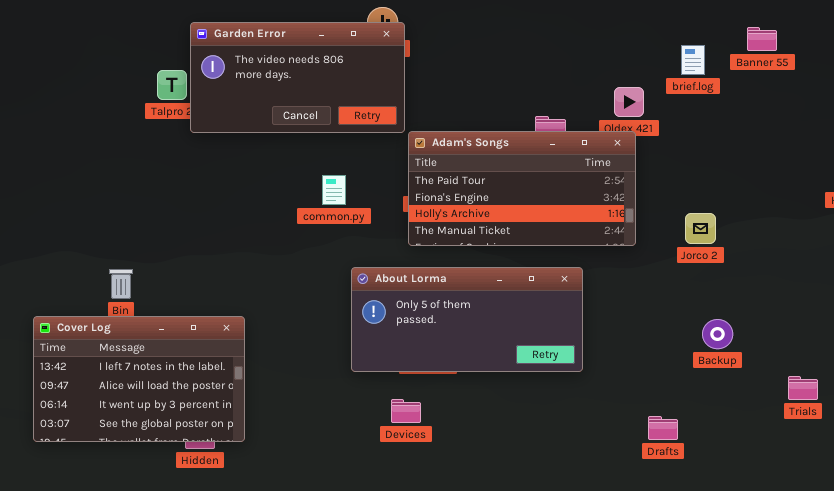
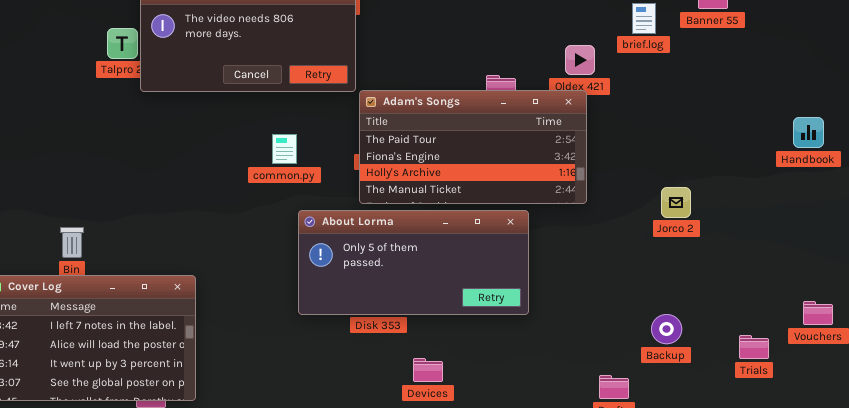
Jorco 2: [685,213,716,244] -> [661,187,691,218], moved
About Lorma: [351,267,583,372] -> [298,210,529,315], moved
Backup: [702,319,733,349] -> [651,314,682,344], moved
Devices: [391,399,421,423] -> [413,358,443,382], moved

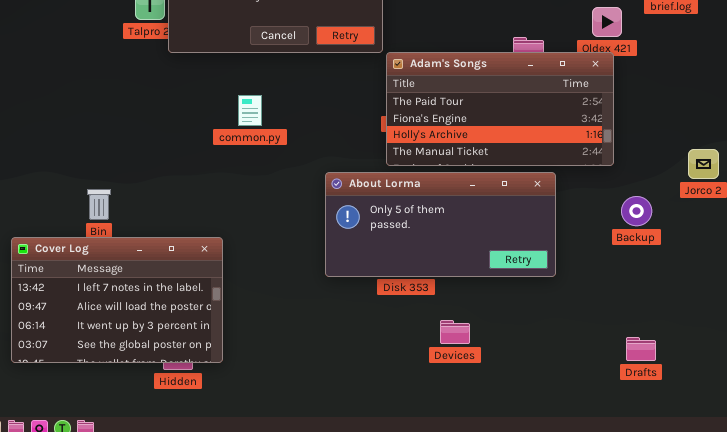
common.py: [272,134,297,164] -> [238,95,262,126], moved
Backup: [651,314,682,344] -> [621,196,652,226], moved

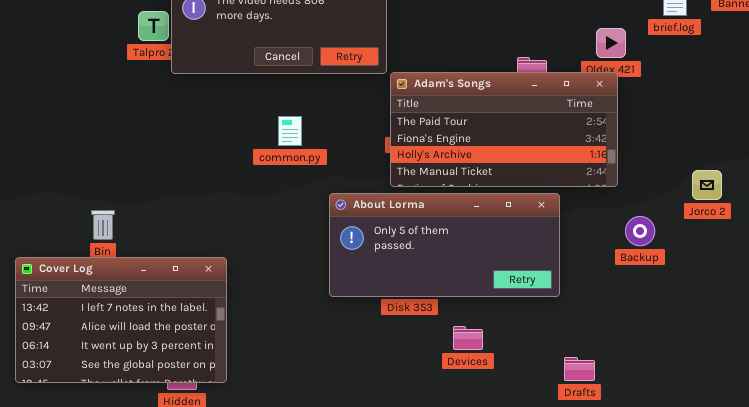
common.py: [238,95,262,126] -> [278,116,302,146], moved
Devices: [440,320,470,344] -> [453,326,483,350], moved
Drafts: [626,337,656,361] -> [564,357,595,381], moved

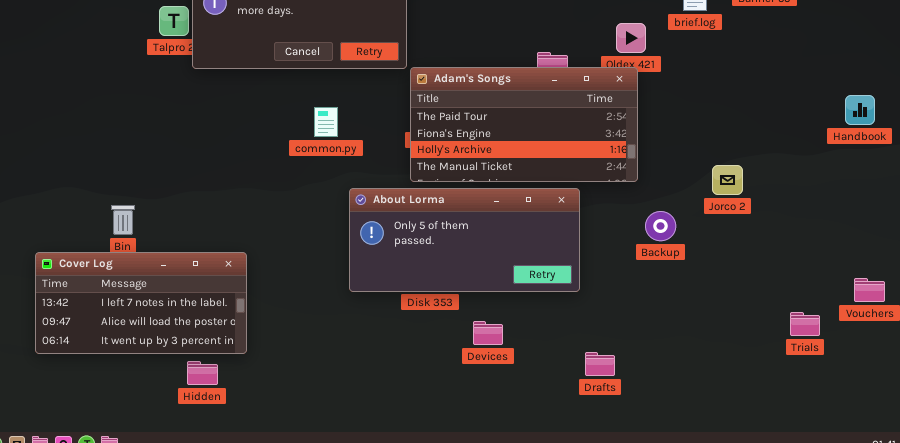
common.py: [278,116,302,146] -> [314,107,338,137], moved
Cover Log: [15,257,227,383] -> [35,252,247,354], resized

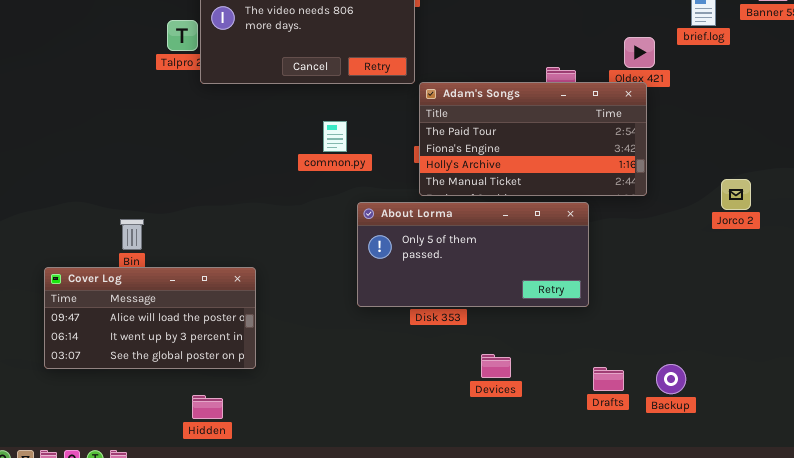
Backup: [645,211,676,241] -> [656,364,686,394], moved
Cover Log: [35,252,247,354] -> [44,267,256,369], scrolled down 1 row
Devices: [473,321,503,345] -> [481,354,511,378], moved
Hidden: [187,361,218,385] -> [192,395,223,419], moved

